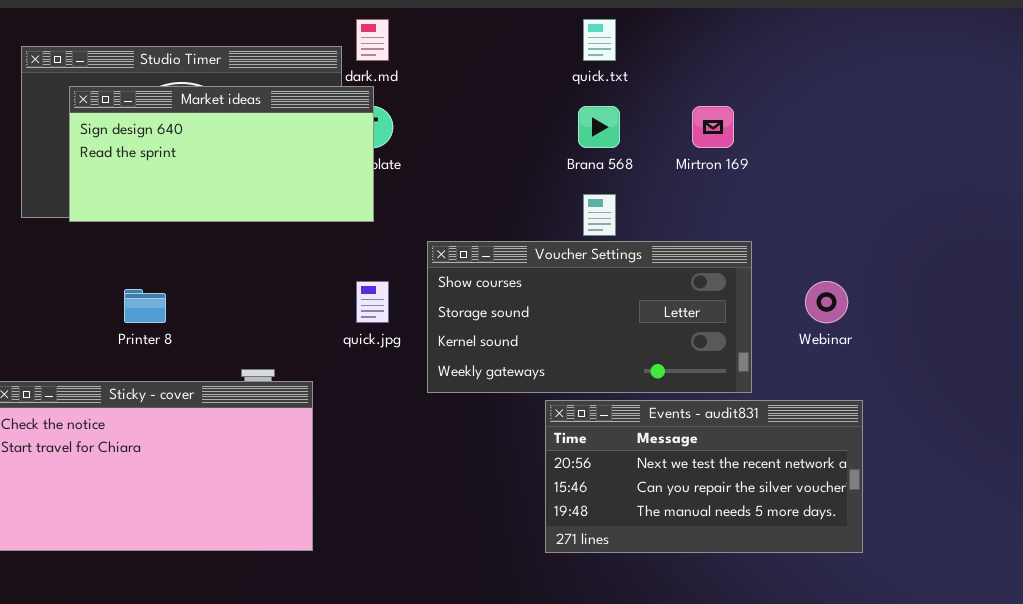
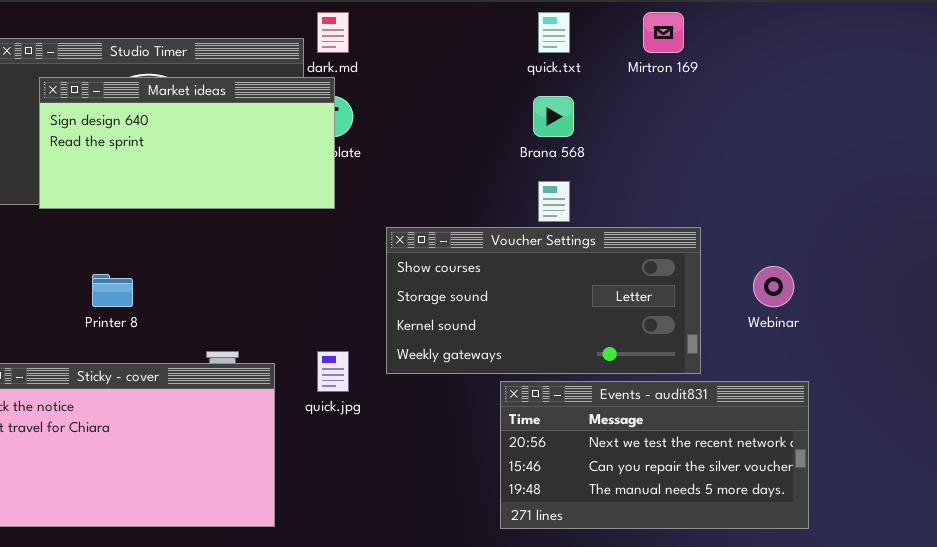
Mirtron 169: [692,106,734,148] -> [643,12,684,53], moved
quick.jpg: [356,281,389,323] -> [317,351,349,392], moved

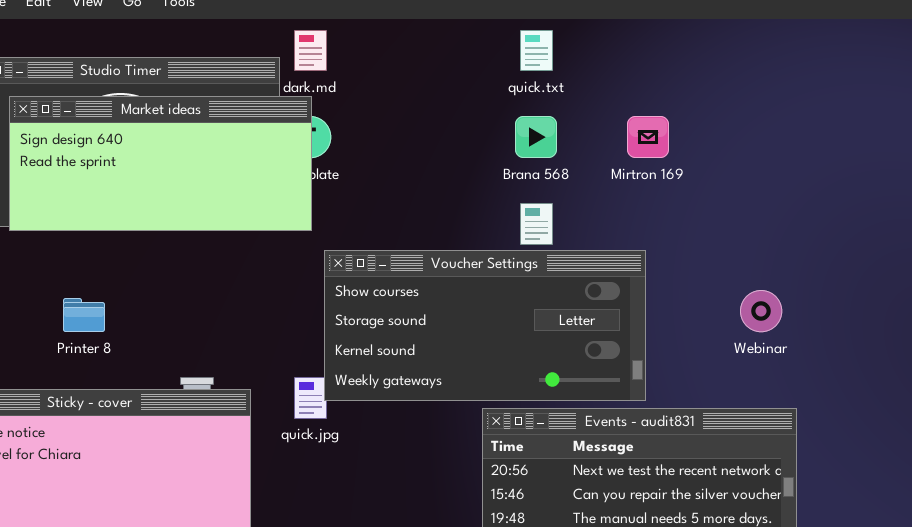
Mirtron 169: [643,12,684,53] -> [627,116,669,158], moved
Voucher Settings: [386,227,701,374] -> [324,250,646,401], moved

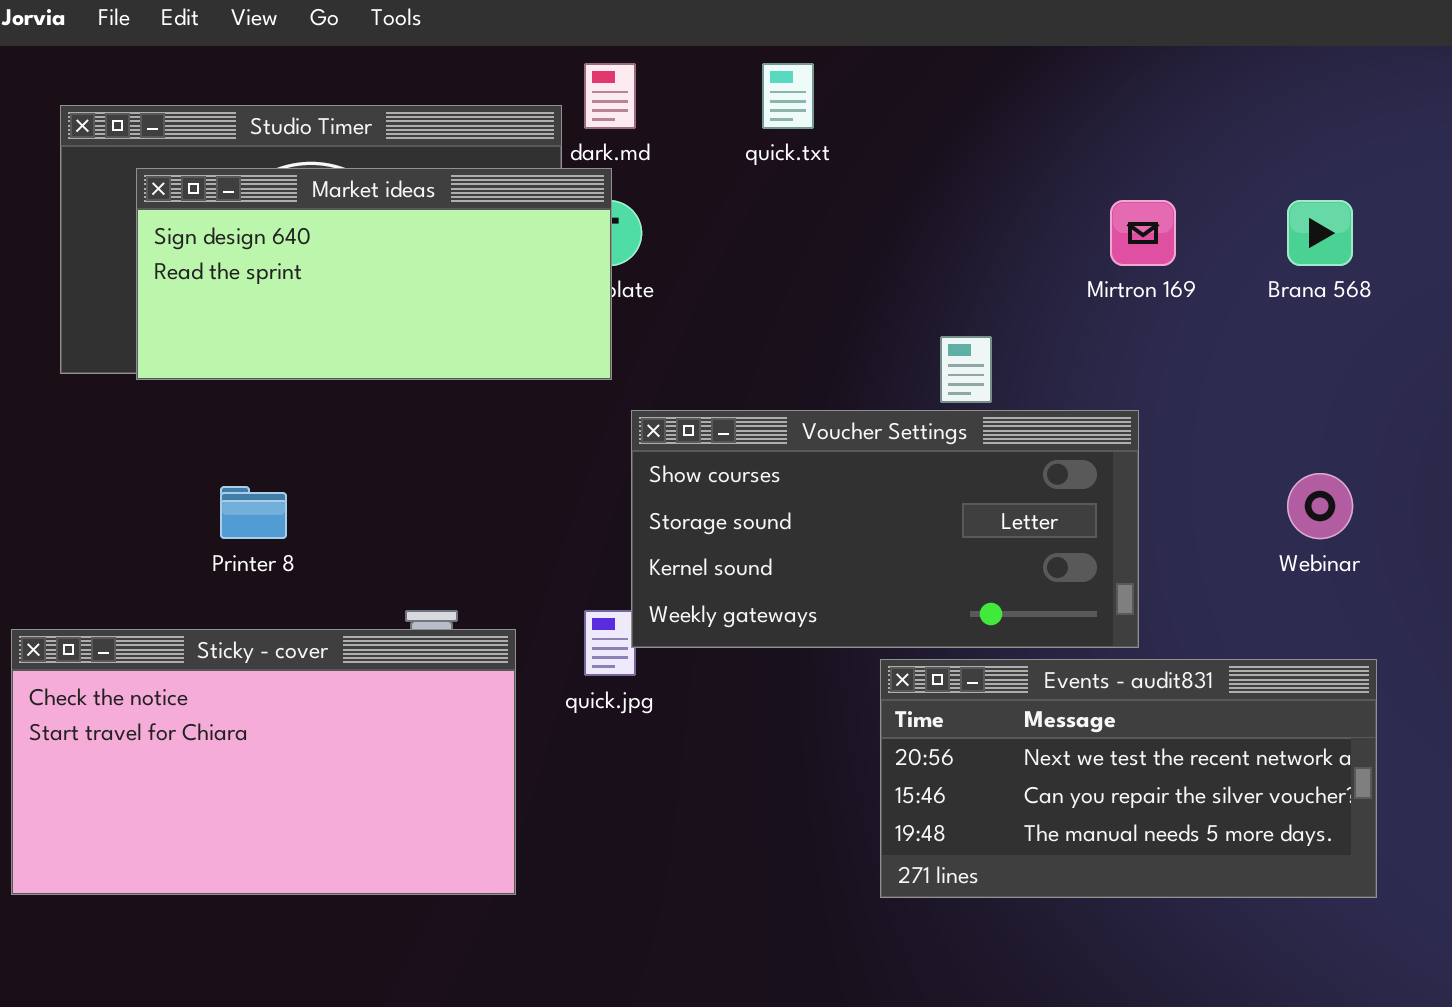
quick.txt: [520,30,553,71] -> [762,63,814,129], moved
Brana 568: [515,116,557,158] -> [1287,200,1353,266], moved

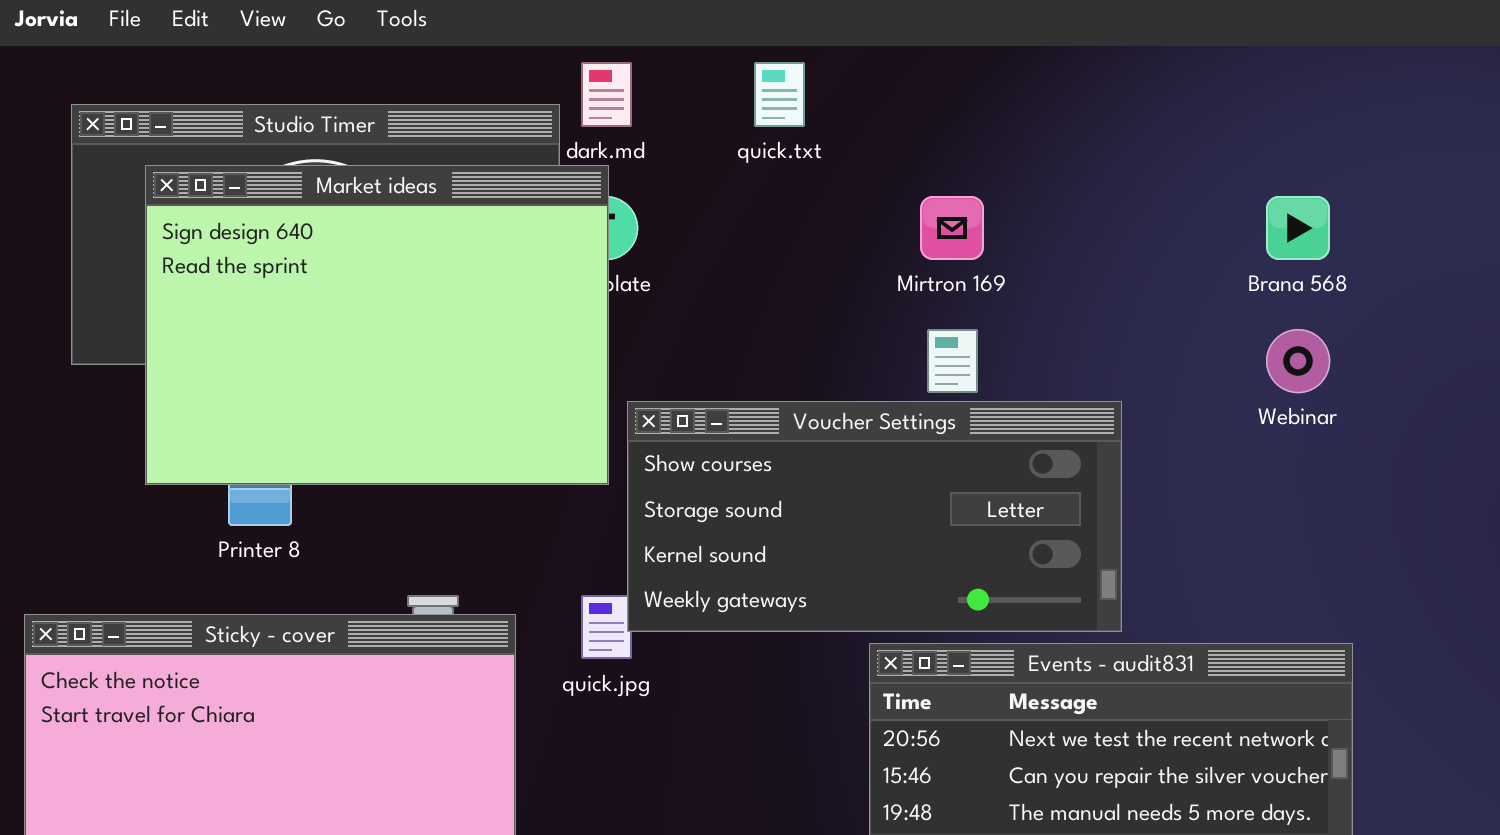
Market ideas: [136,168,612,380] -> [145,165,609,485], resized
Mirtron 169: [1110,200,1176,266] -> [920,196,984,260], moved
Webinar: [1287,473,1353,539] -> [1266,329,1330,393], moved

